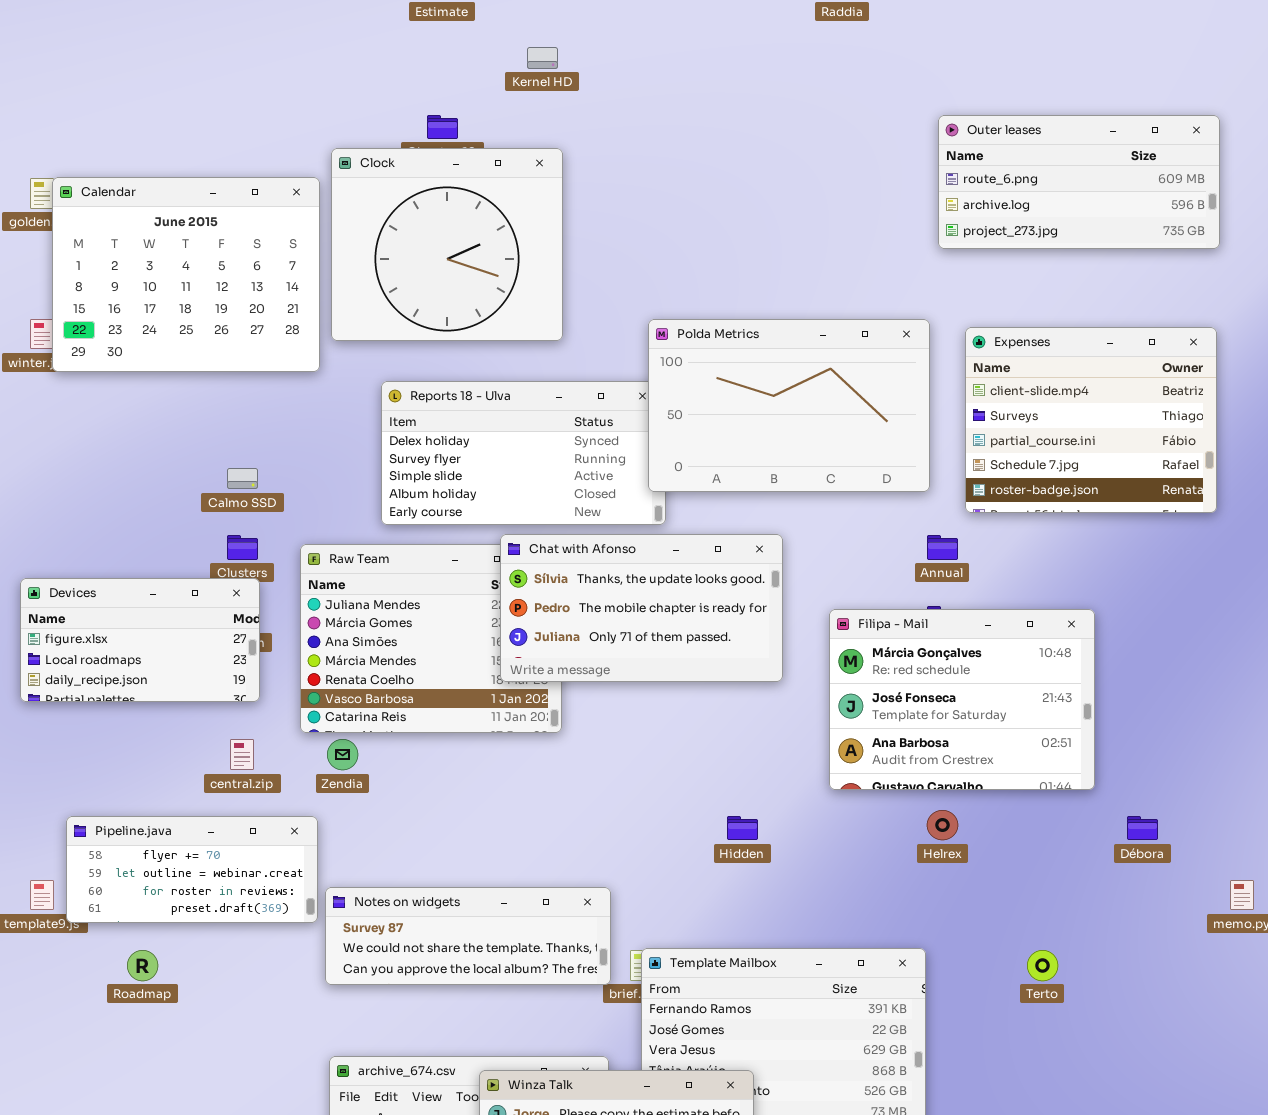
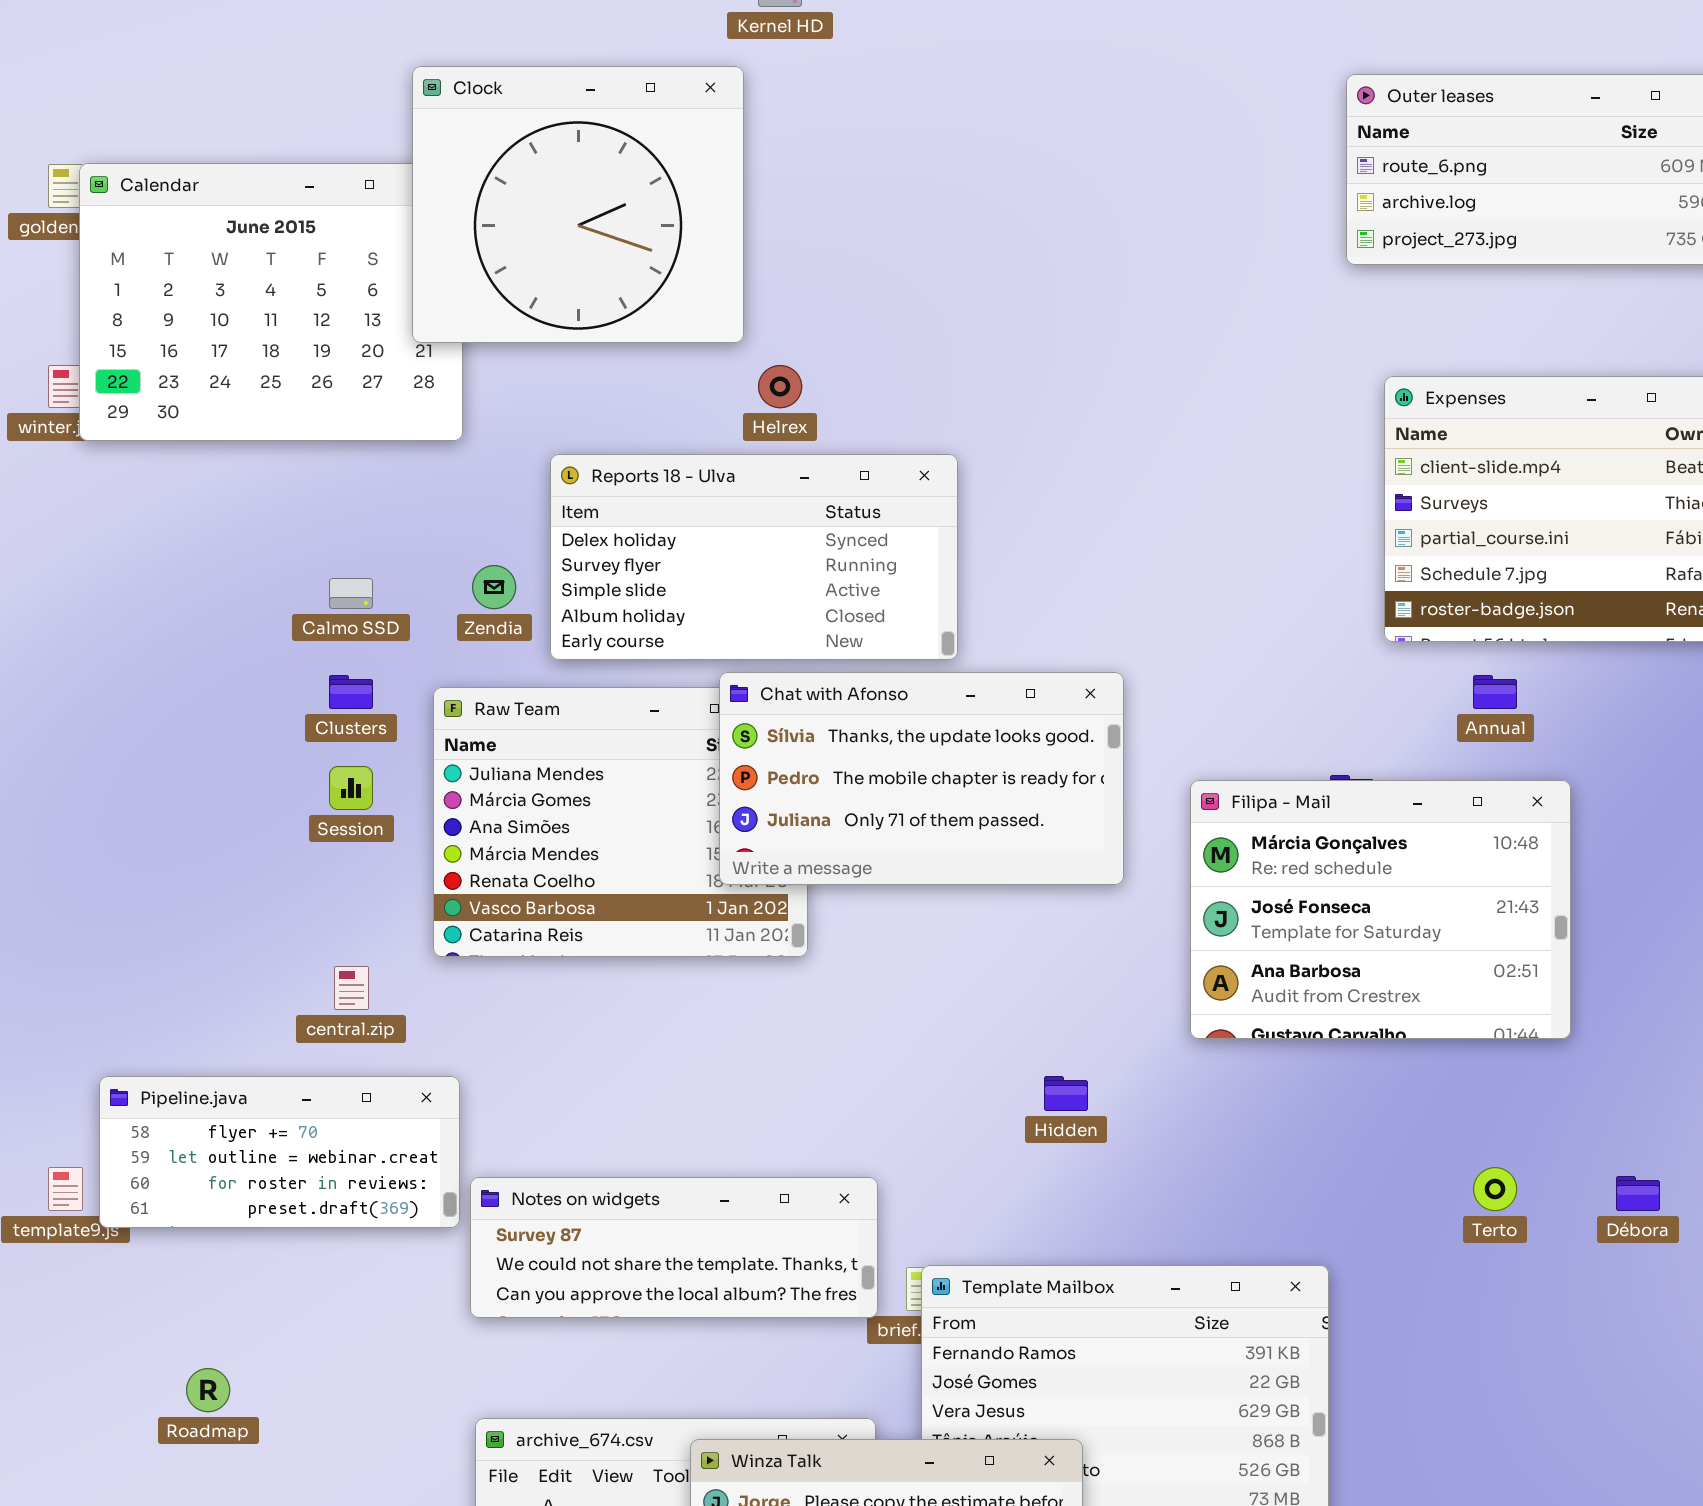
Clock: [331,148,563,341] -> [412,66,744,343], moved
Polda Metrics: [648,319,930,492] -> none, closed
Annual: [927,535,958,560] -> [1473,675,1517,709], moved
Devices: [20,578,260,702] -> none, closed
Zendia: [327,739,358,770] -> [472,565,516,609], moved
Helrex: [927,810,958,840] -> [758,365,802,408], moved
Débora: [1127,816,1158,840] -> [1616,1176,1660,1211], moved
Roadmap: [127,950,158,981] -> [186,1368,230,1412], moved
Terto: [1027,950,1058,981] -> [1473,1167,1517,1211], moved

